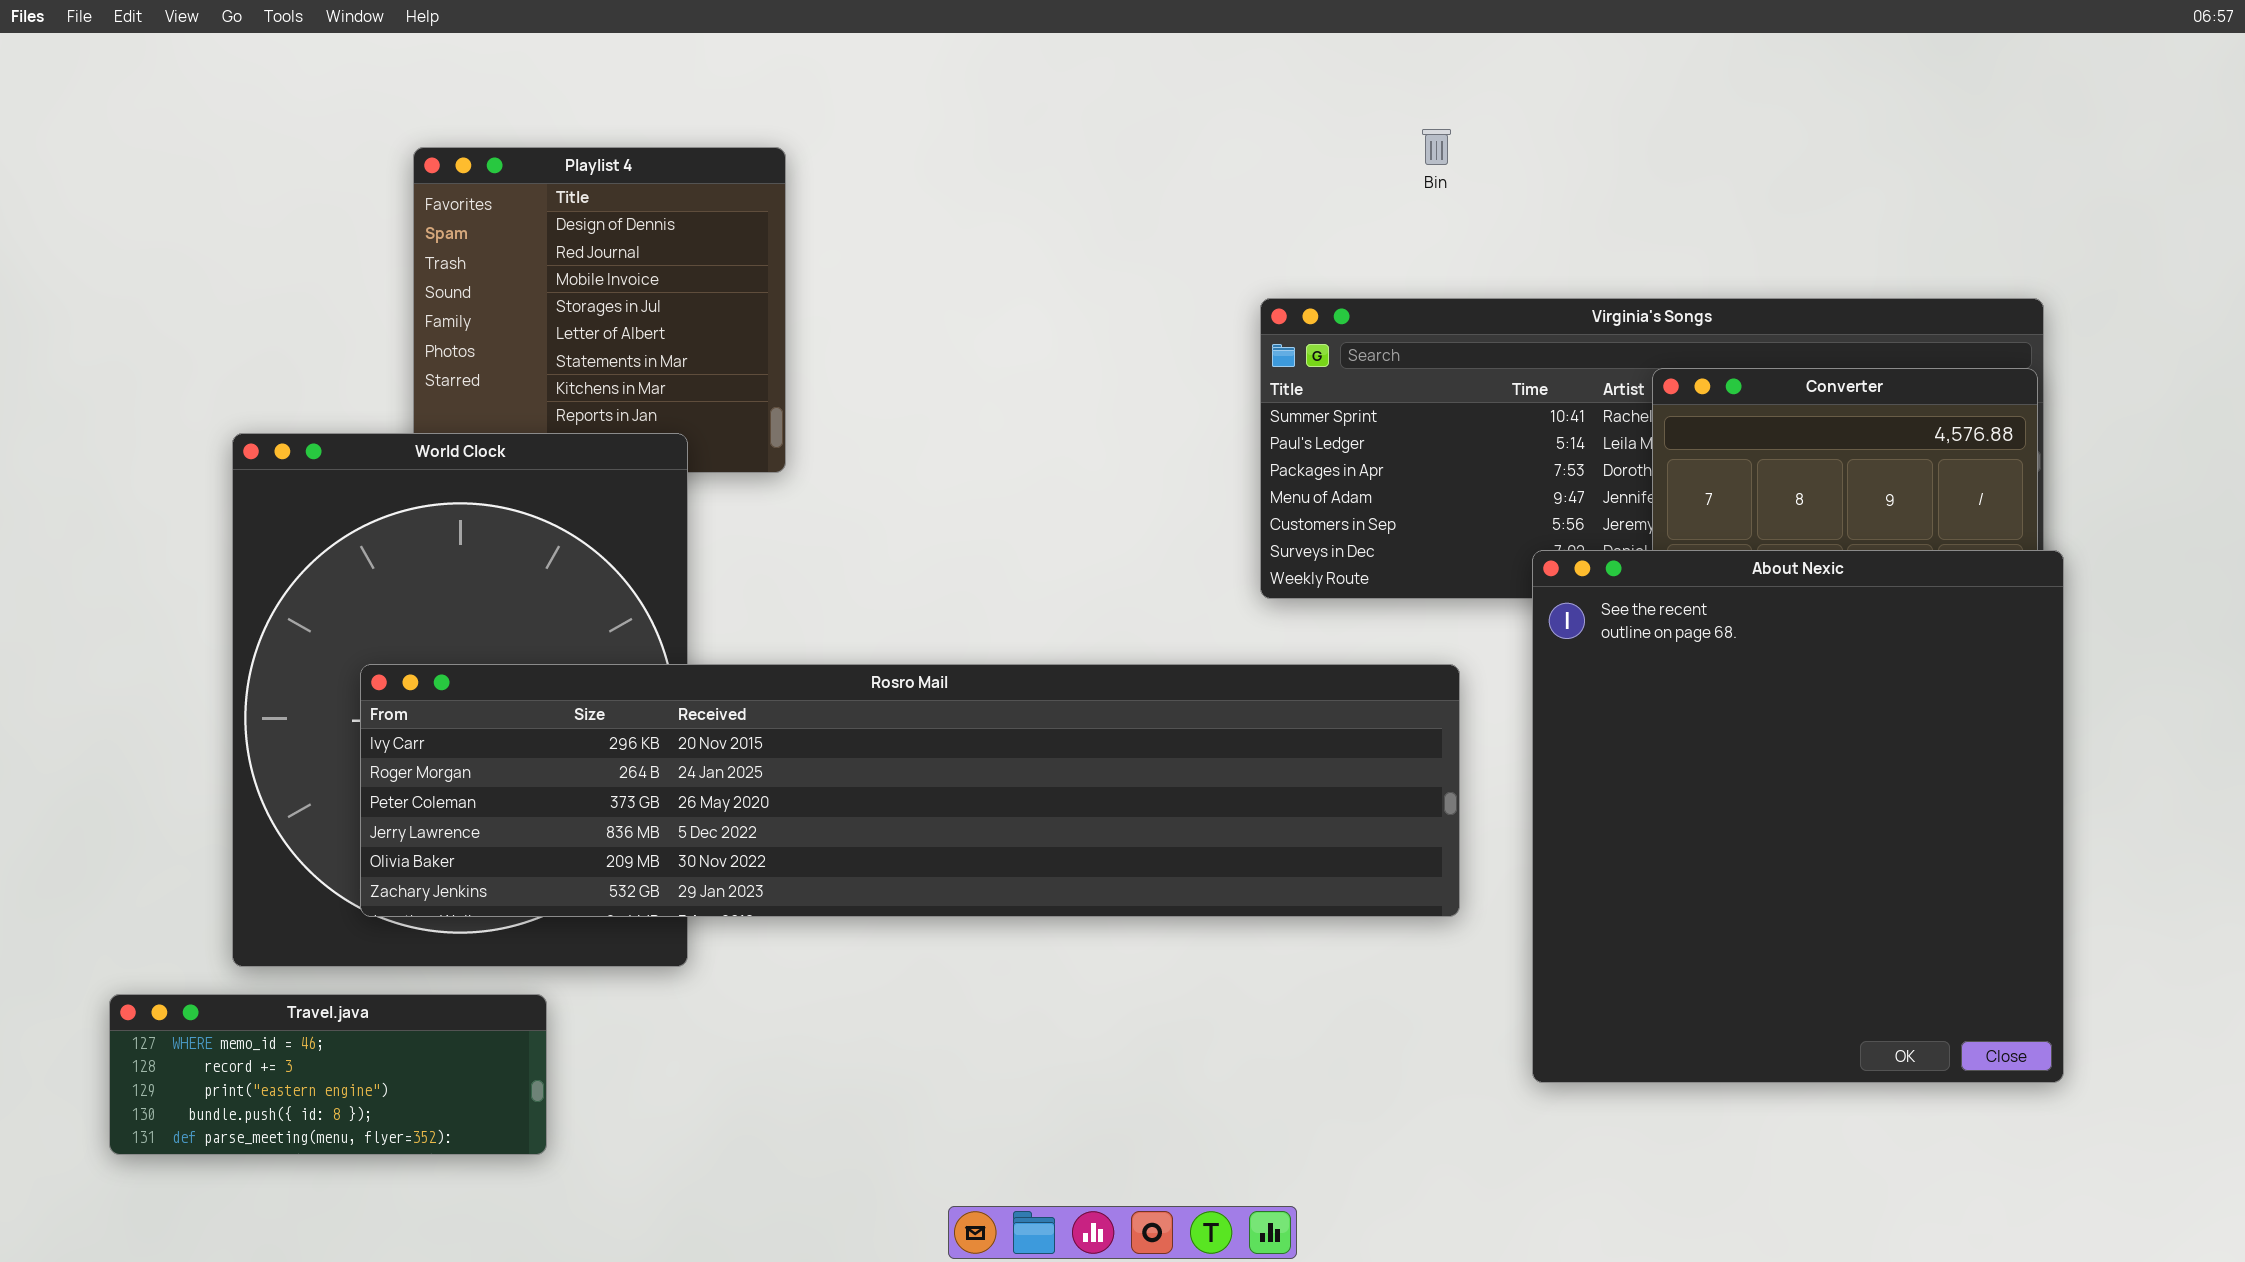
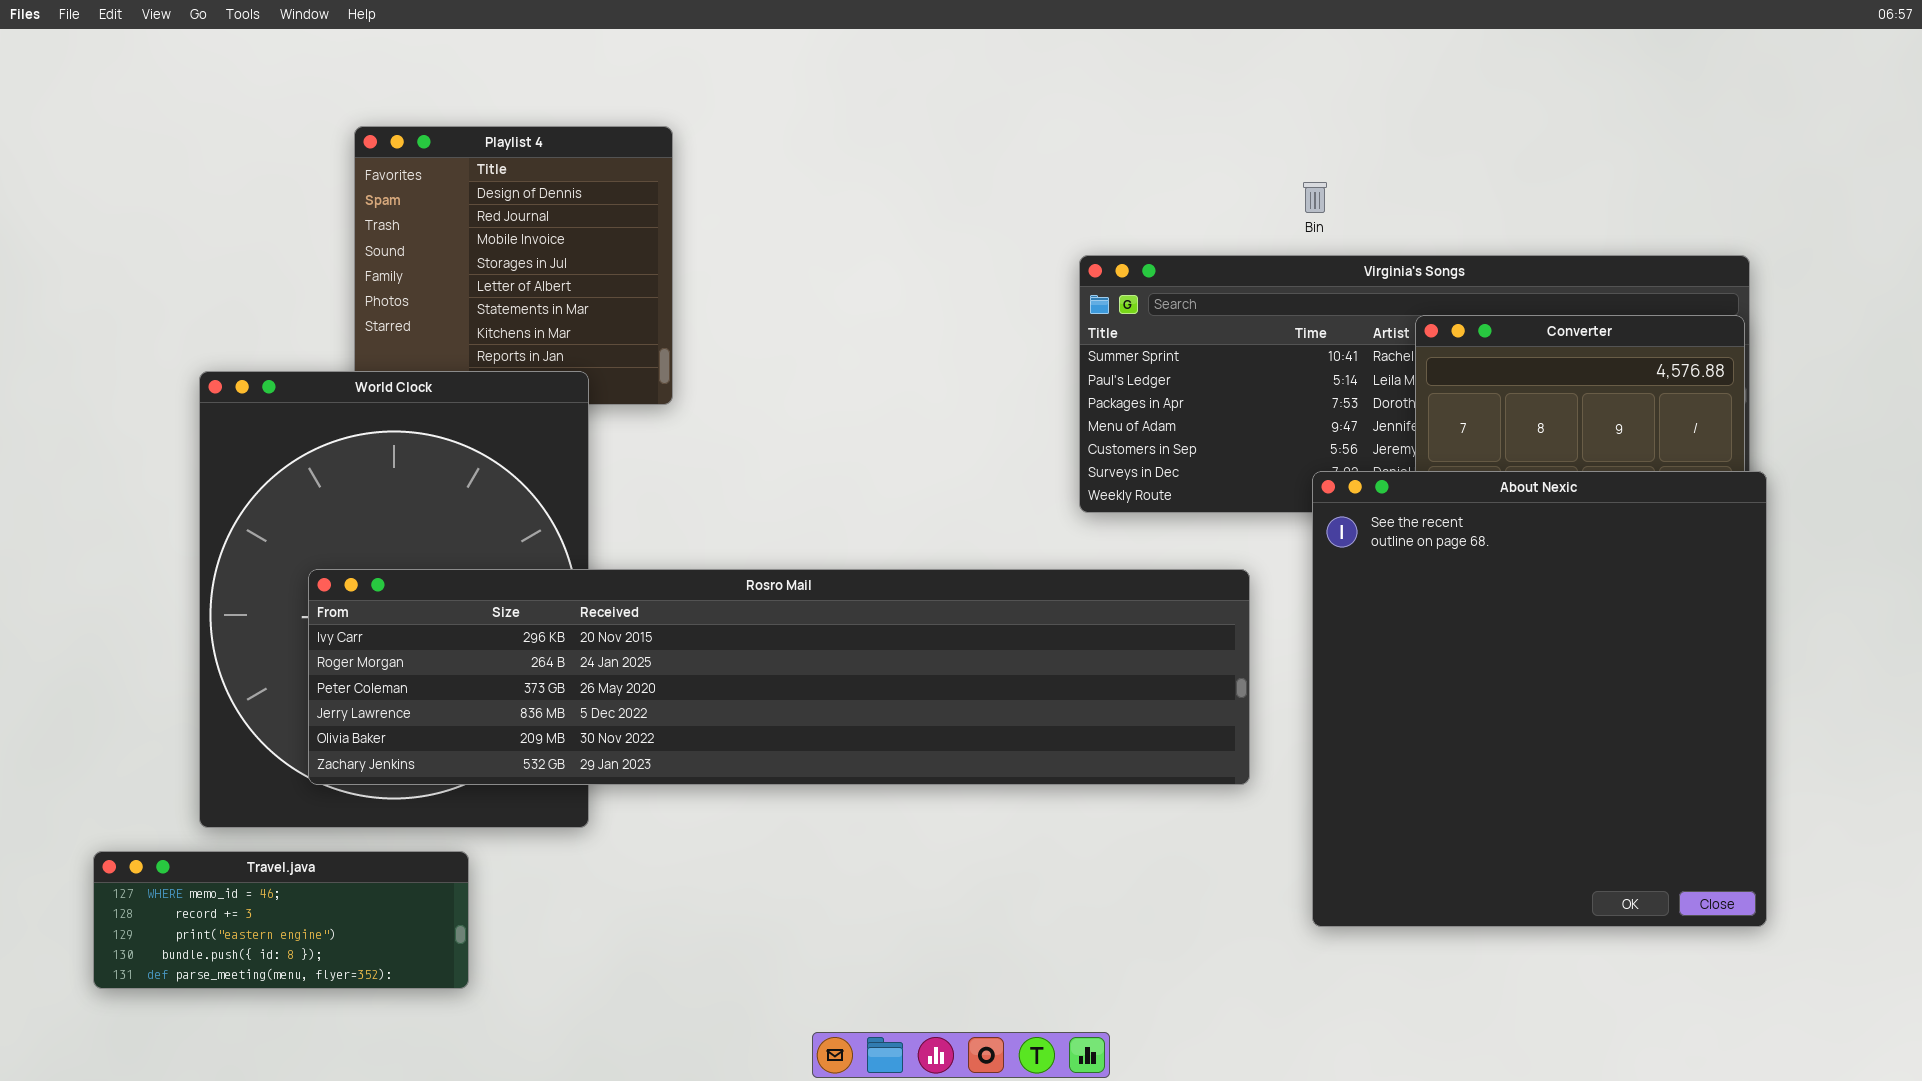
Bin: [1422,129,1451,165] -> [1303,182,1327,213], moved

